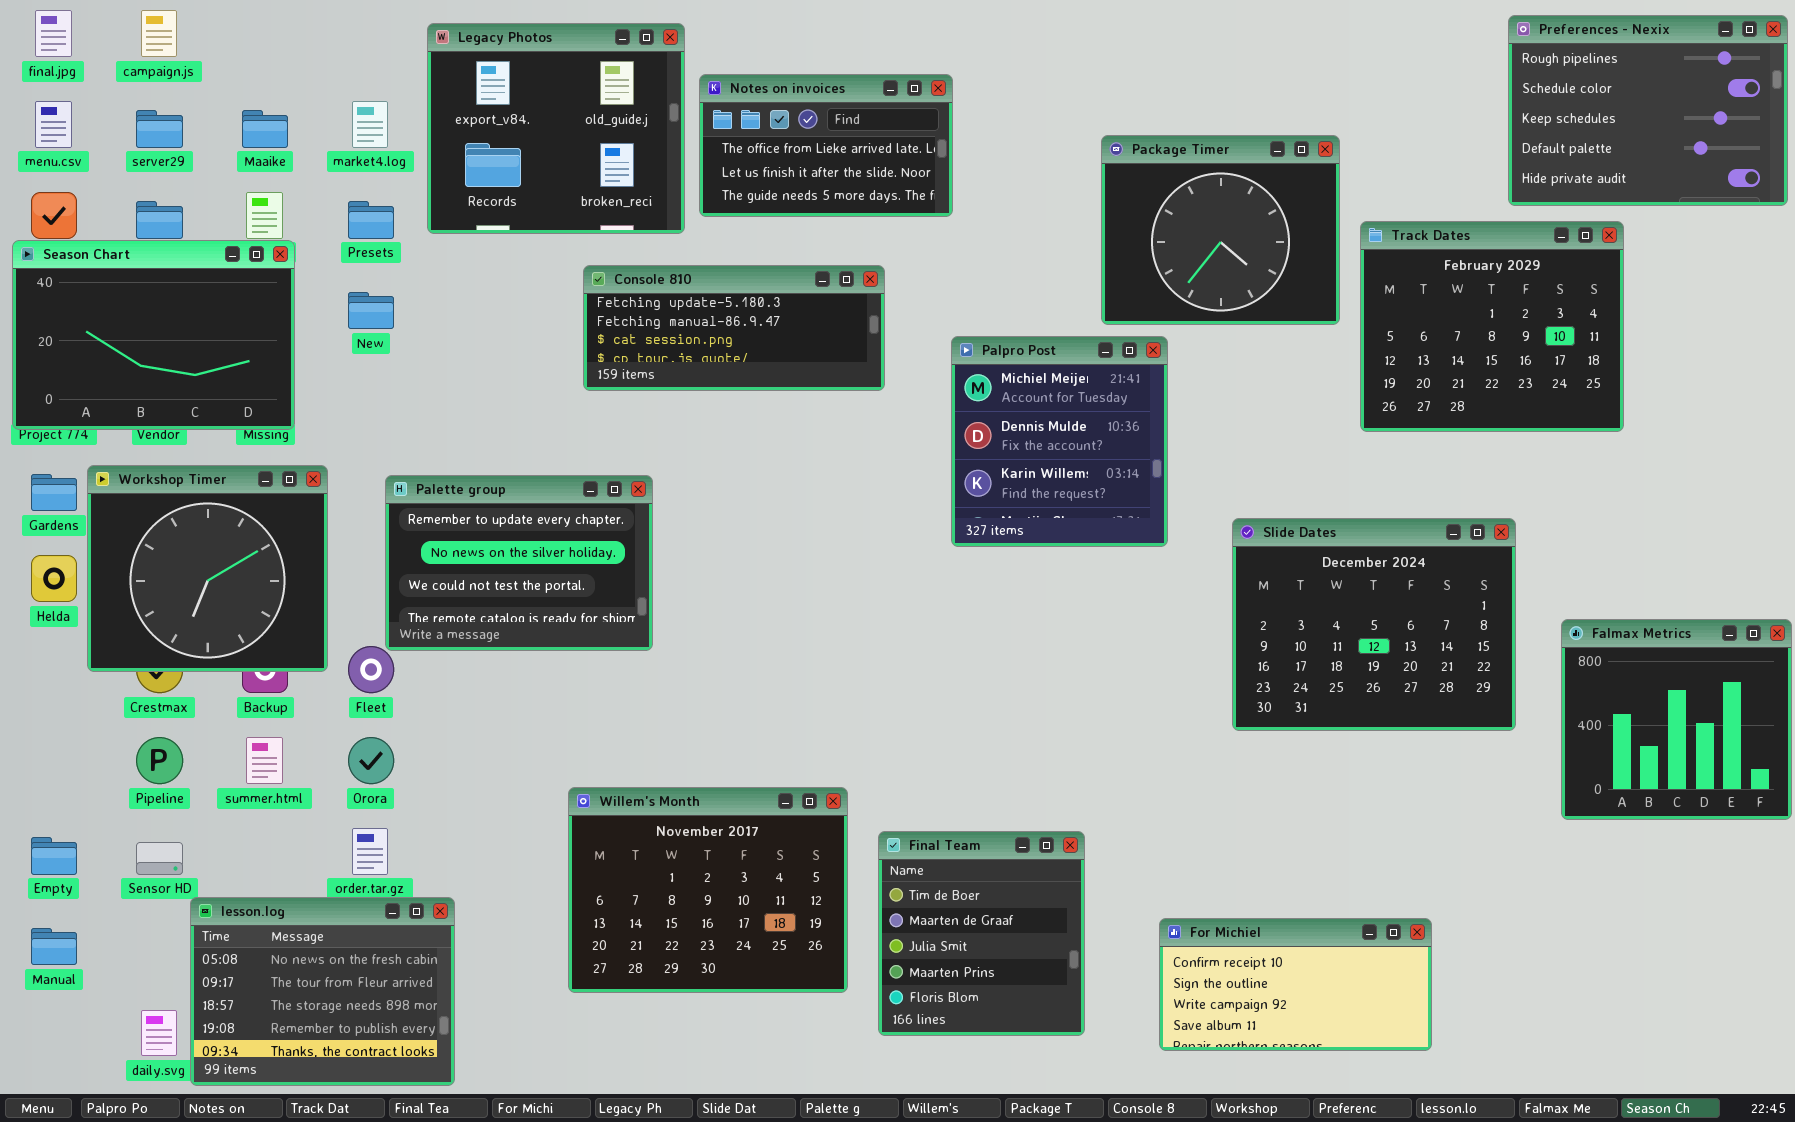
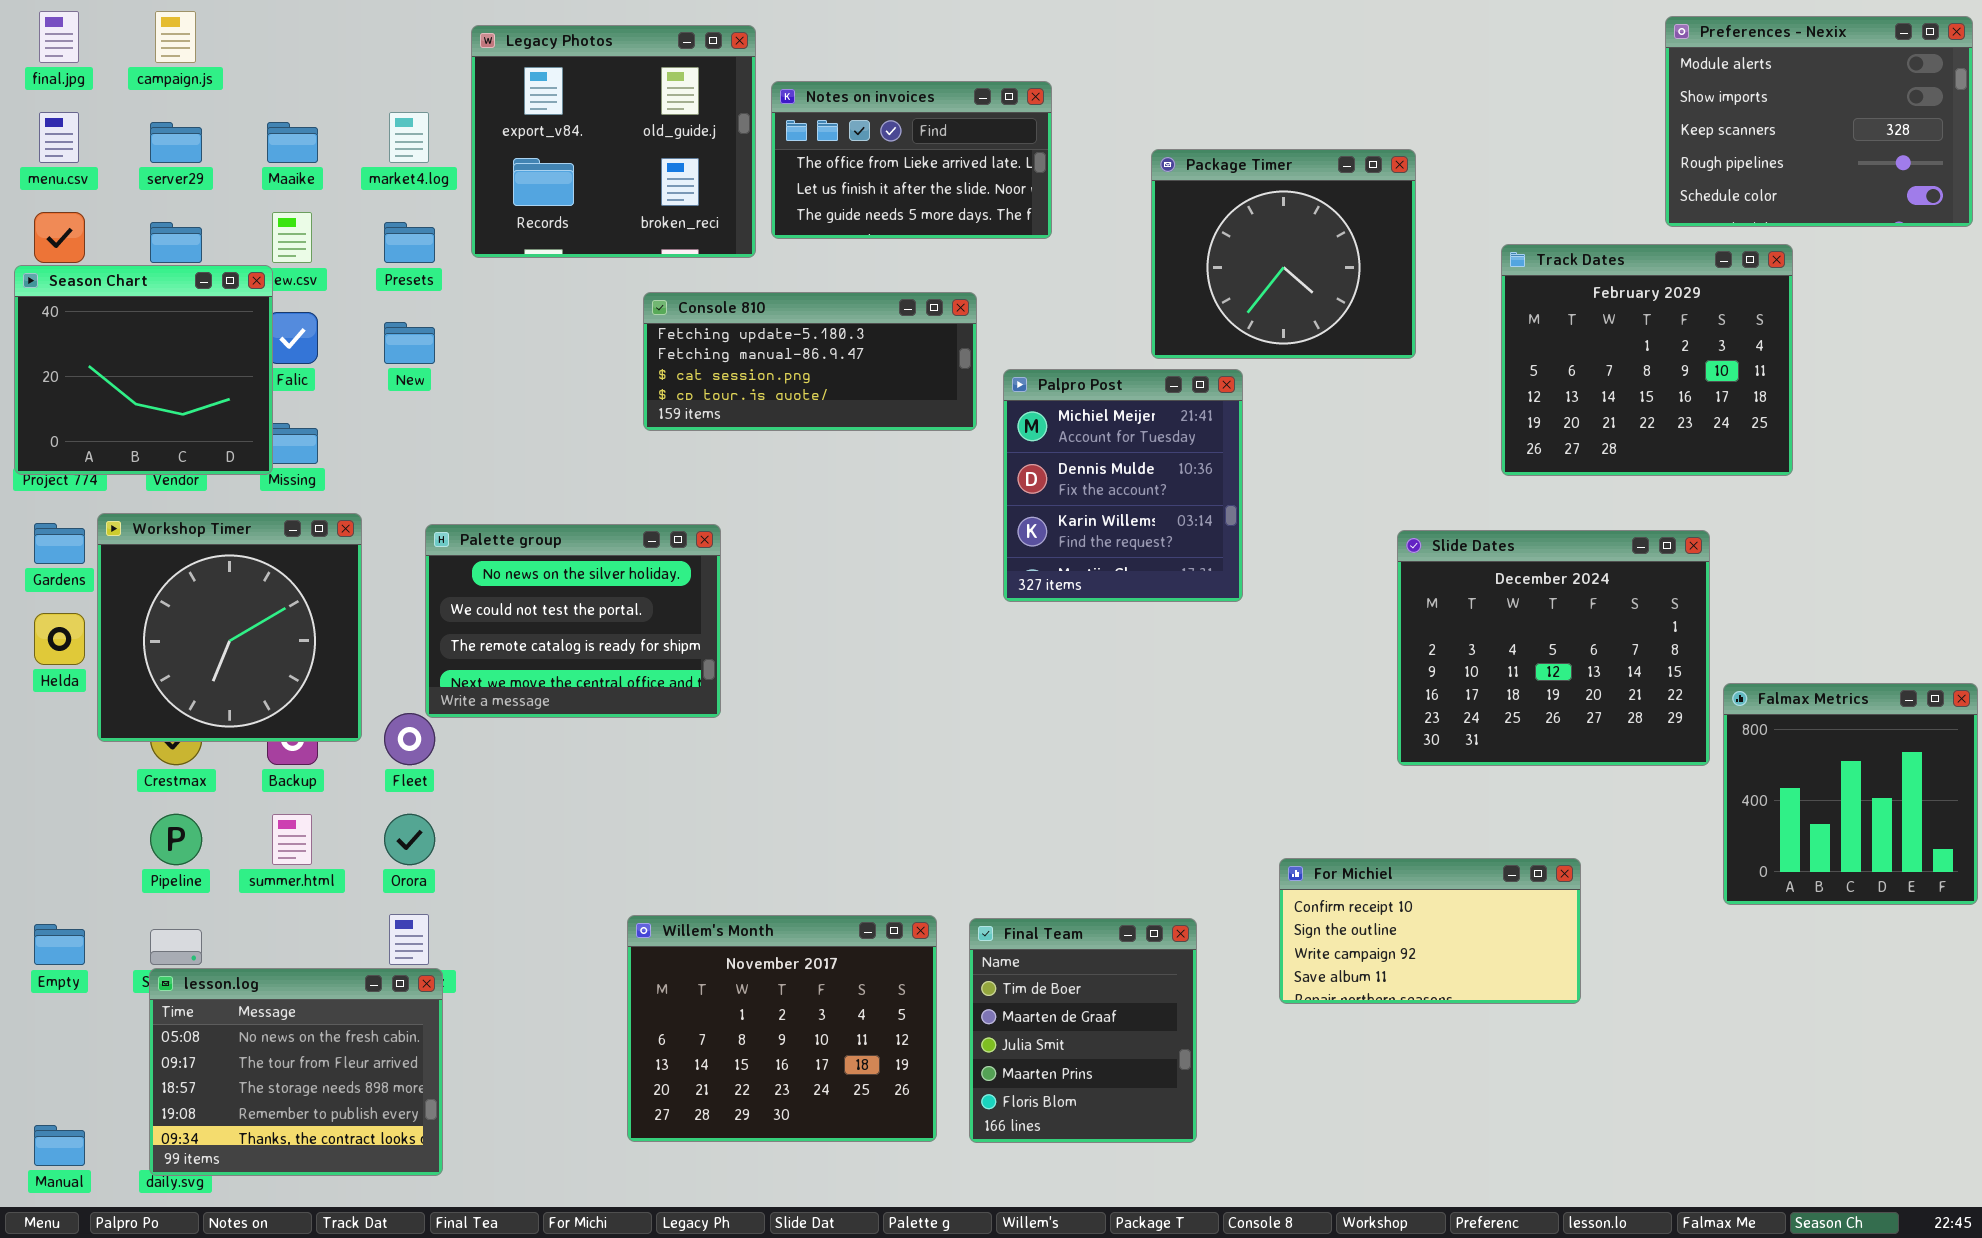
Preferences - Nexix: [1508,15,1788,206] -> [1665,16,1973,227], scrolled up 3 rows
Package Timer: [1101,135,1340,325] -> [1151,149,1416,359], moved
Season Chart: [12,240,295,430] -> [14,265,273,475], resized
Palpro Post: [951,336,1168,547] -> [1003,369,1243,602], moved
Palette group: [385,475,653,651] -> [425,524,721,718], scrolled down 1 row
Slide Dates: [1232,518,1516,731] -> [1397,530,1710,766], moved
Willem's Month: [568,787,848,993] -> [627,915,937,1142], moved
lesson.log: [190,897,455,1086] -> [149,968,443,1176], moved
For Michiel: [1159,918,1432,1051] -> [1279,858,1581,1004], moved
Manual: [31,928,77,965] -> [34,1125,85,1166], moved

